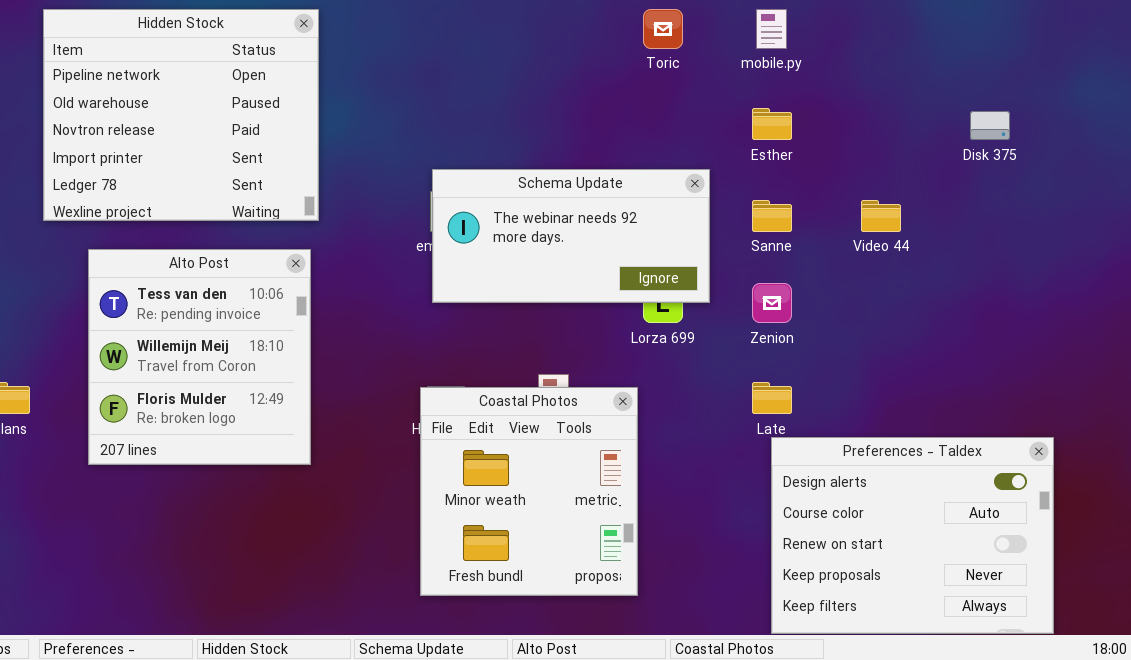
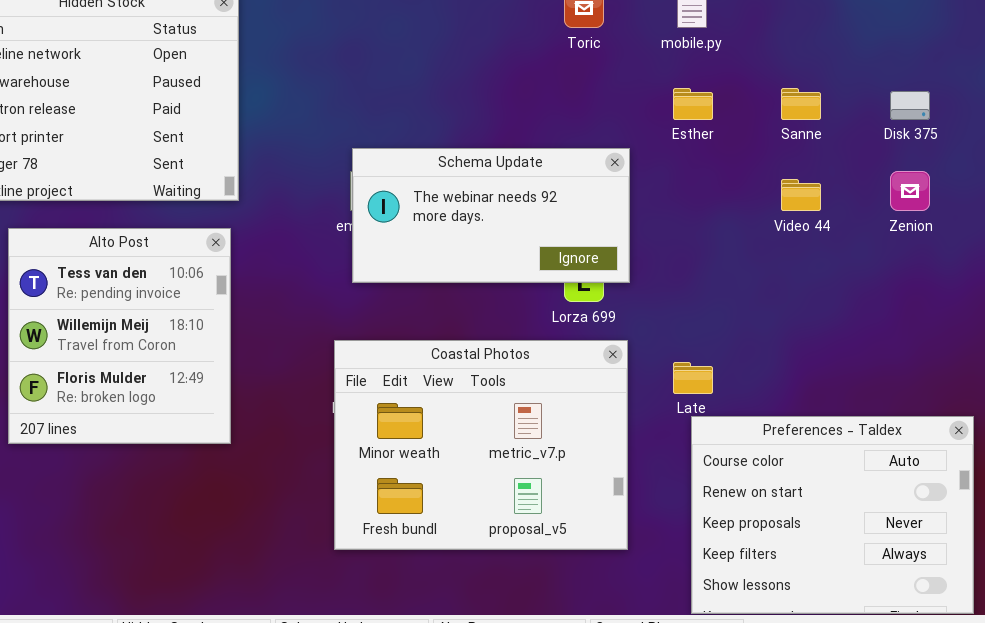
Sanne: [752,200,792,232] -> [781,88,821,120], moved
Zenion: [752,283,792,323] -> [890,171,930,211], moved
Coastal Photos: [420,387,638,596] -> [334,340,628,550], moved, resized
Preferences - Taldex: [771,437,1054,634] -> [691,416,974,614], scrolled down 1 row

